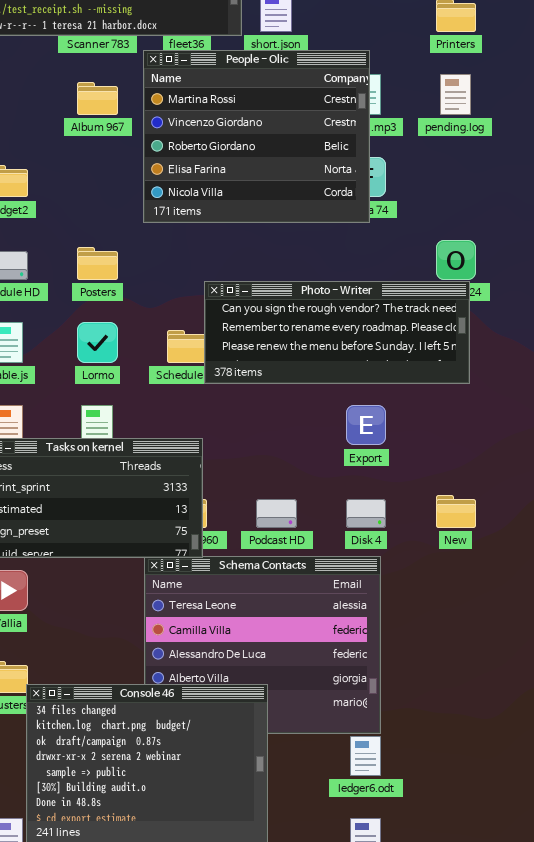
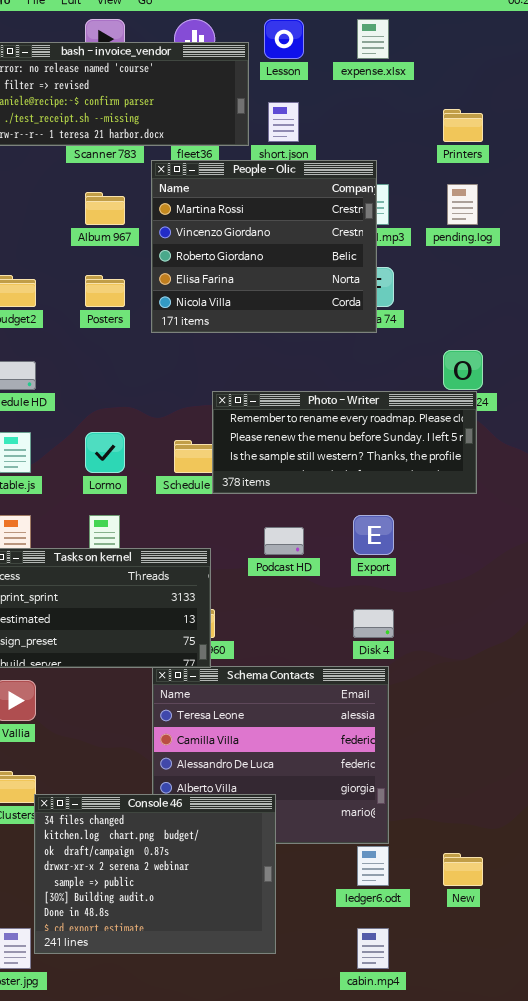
Posters: [77,247,118,280] -> [85,275,125,307], moved
Photo - Writer: [204,281,470,384] -> [212,391,477,494], scrolled down 1 row
New: [436,495,476,528] -> [443,853,483,886], moved
Podcast HD: [256,499,297,528] -> [264,527,304,555], moved

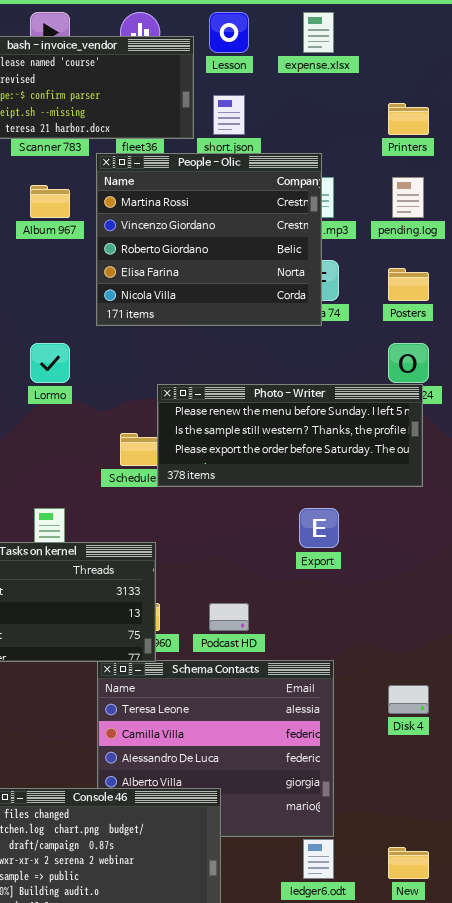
Posters: [85,275,125,307] -> [388,268,429,301], moved
Photo - Writer: [212,391,477,494] -> [157,384,423,487], scrolled down 1 row
Lormo: [85,432,125,473] -> [30,343,70,383], moved
Podcast HD: [264,527,304,555] -> [209,603,249,631], moved
Disk 4: [353,609,394,638] -> [388,685,429,714], moved

